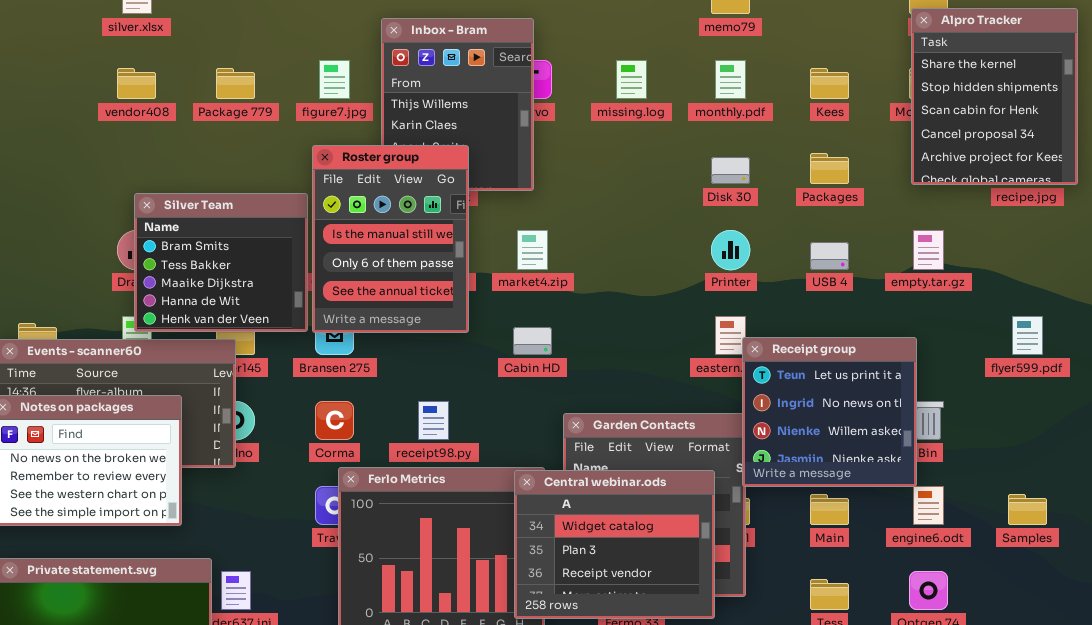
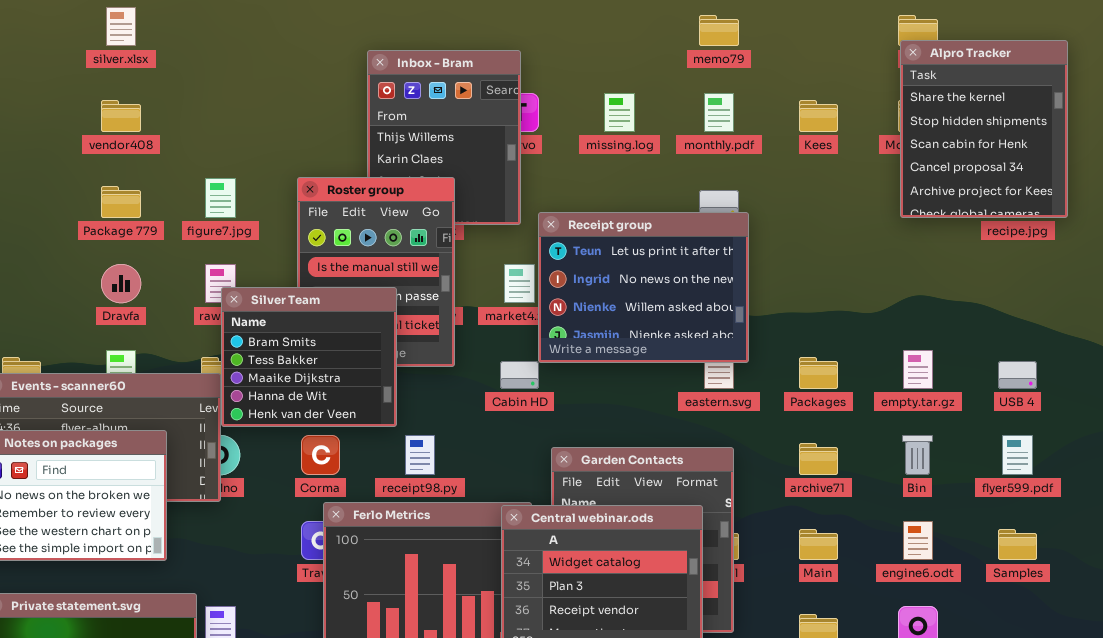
figure7.jpg: [319,60,350,99] -> [205,178,236,218], moved
Package 779: [216,68,255,99] -> [101,186,141,218], moved
Packages: [810,153,849,184] -> [799,357,838,389], moved
Silver Team: [134,193,308,332] -> [221,287,397,427], moved
empty.tar.gz: [913,230,944,270] -> [903,350,933,389], moved
USB 4: [810,242,849,270] -> [998,361,1037,389], moved
flyer599.pdf: [1012,316,1043,355] -> [1002,435,1033,475], moved
Receipt group: [742,337,917,487] -> [538,212,749,363], moved, resized

